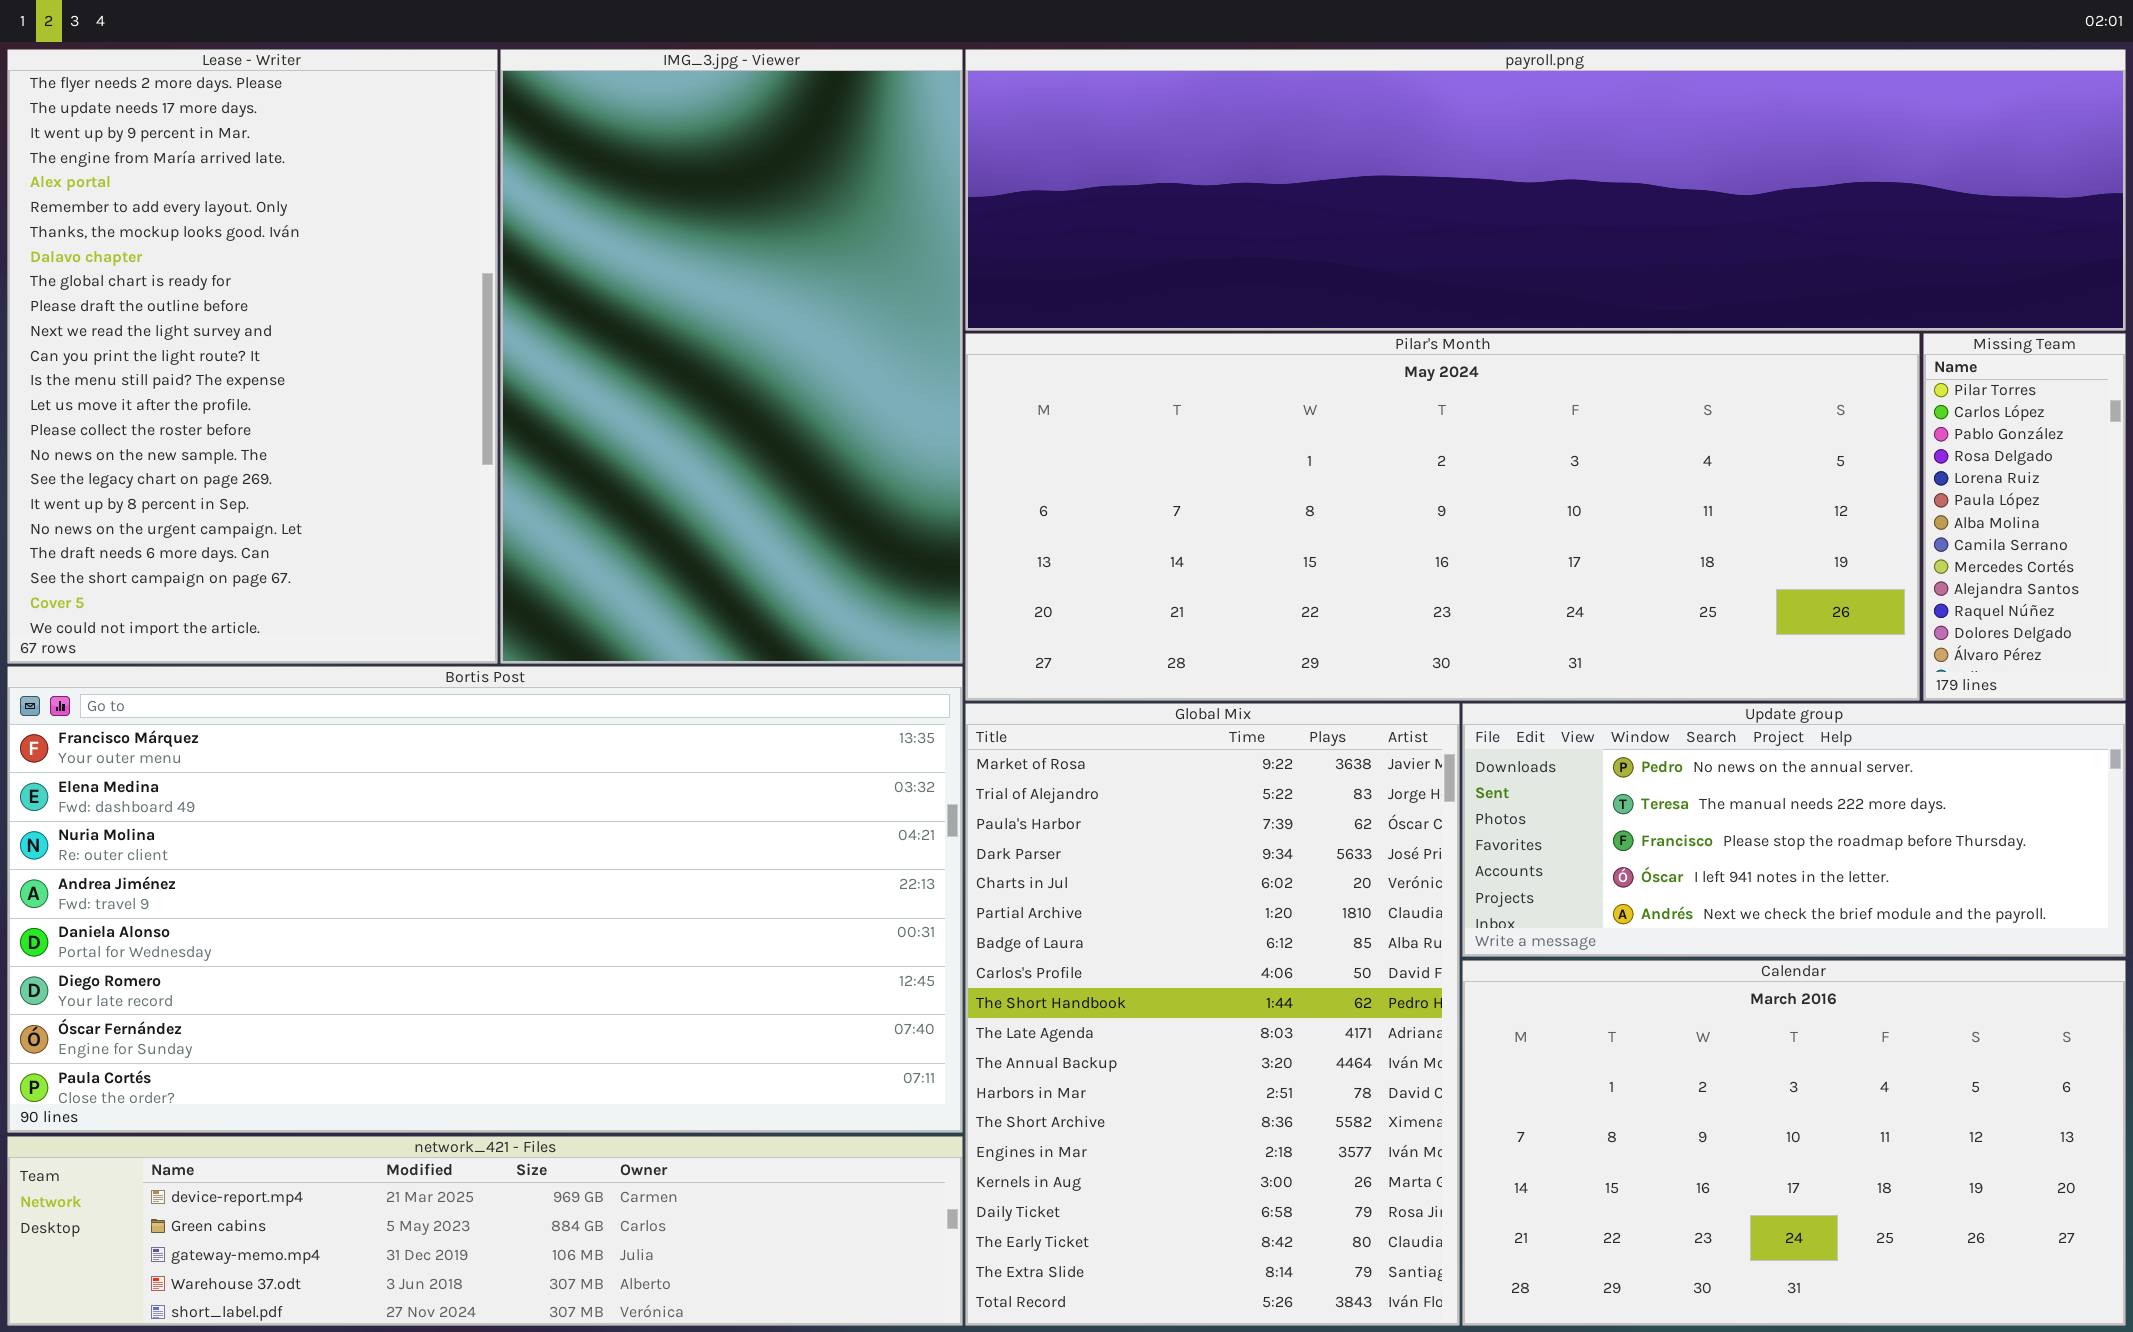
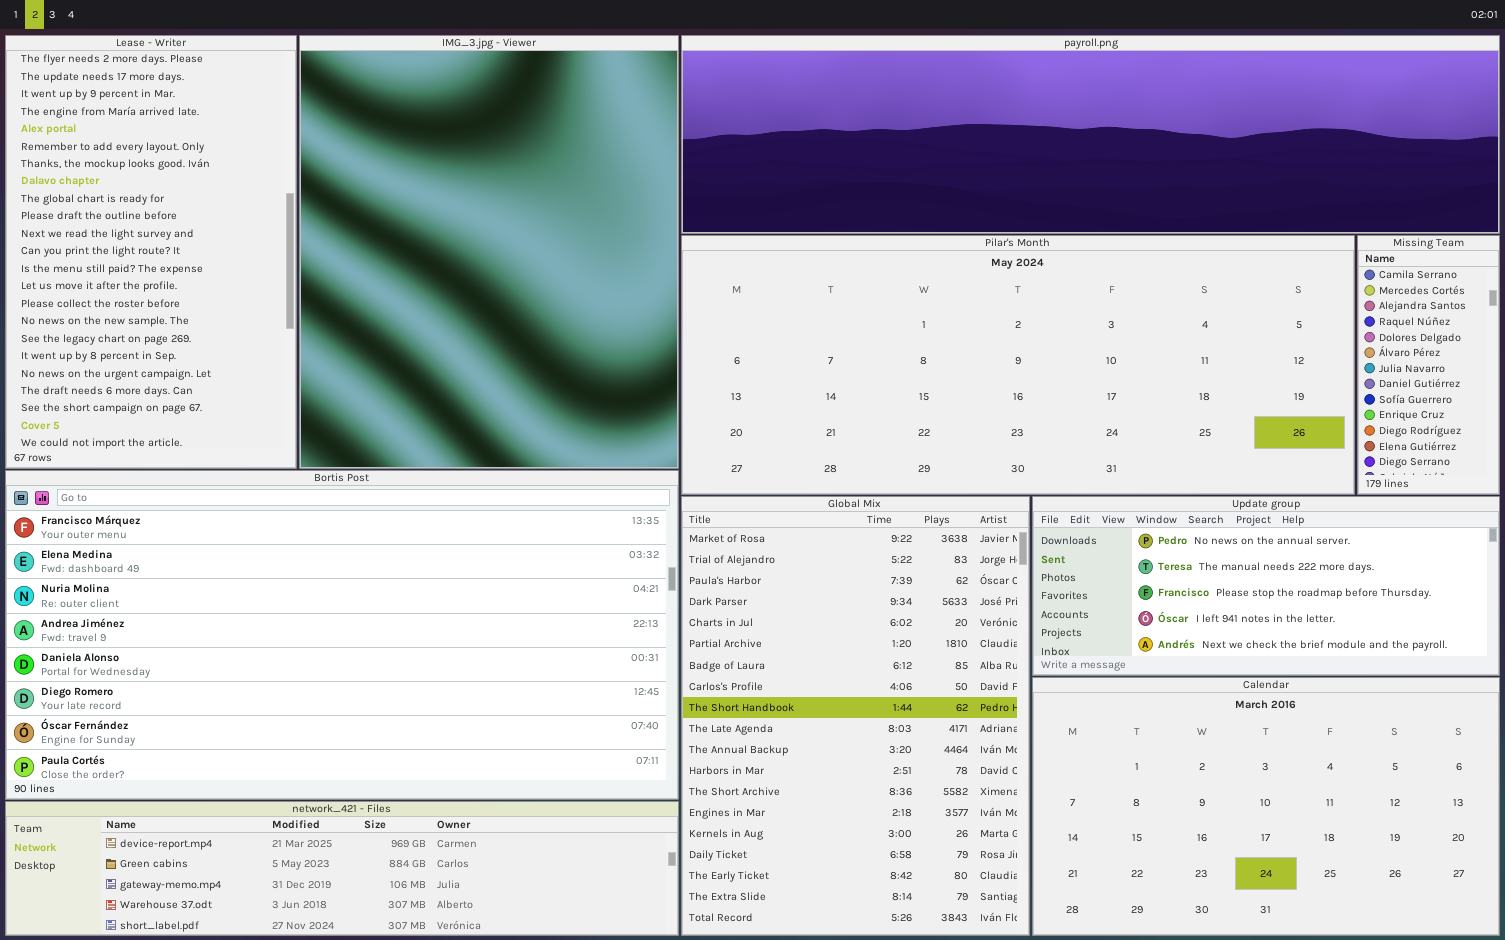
Lease - Writer: [7,49,498,664] -> [5,35,297,469], resized
IMG_3.jpg - Viewer: [500,49,963,664] -> [299,35,679,469], resized
Missing Team: [1923,333,2126,701] -> [1357,235,1500,495], scrolled down 7 rows

